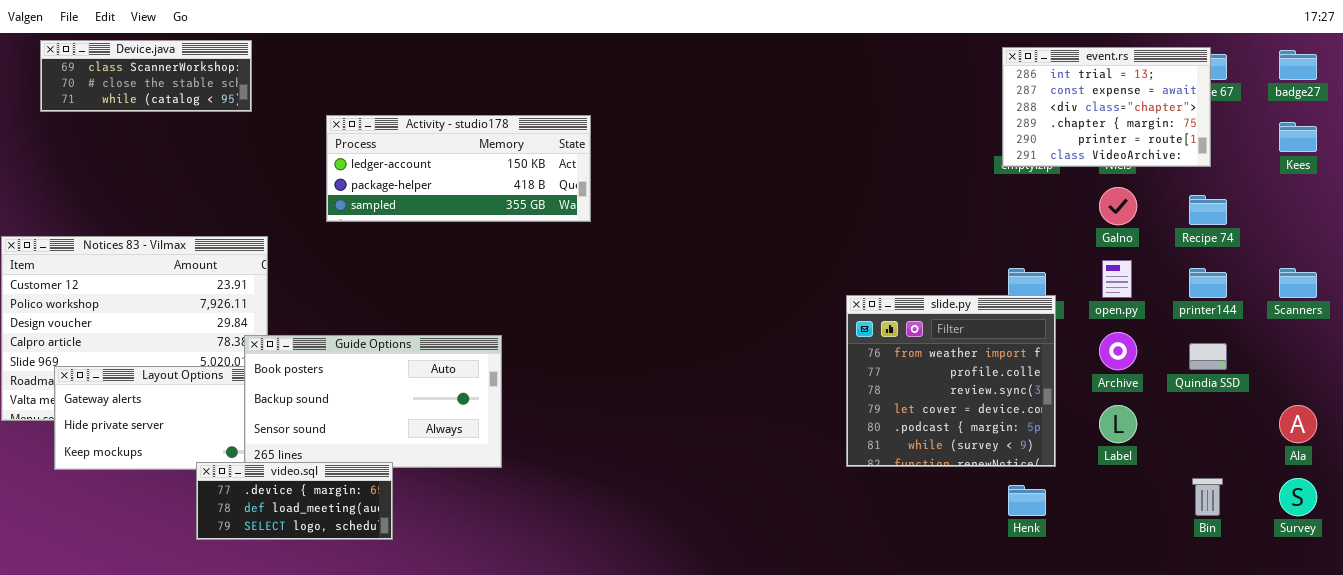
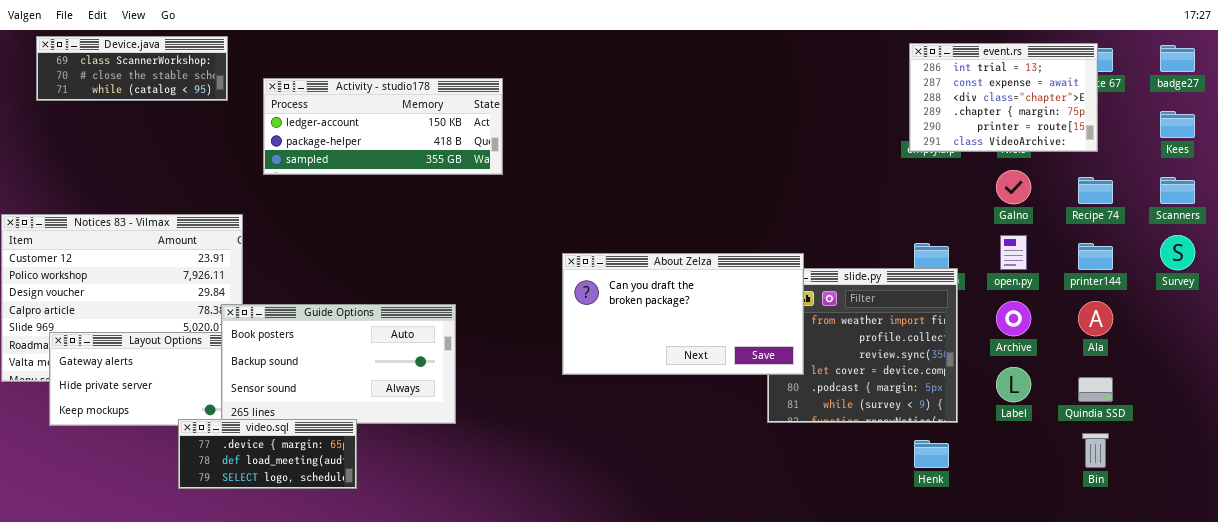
Activity - studio178: [326,115,591,222] -> [263,78,503,175], moved
Scanners: [1279,268,1317,298] -> [1160,177,1195,204], moved
About Zelza: none -> [562,253,804,375], opened
Quindia SSD: [1189,343,1227,370] -> [1078,377,1113,402], moved
Ala: [1279,405,1317,443] -> [1078,301,1113,336], moved
Survey: [1279,478,1317,516] -> [1160,235,1195,270], moved

